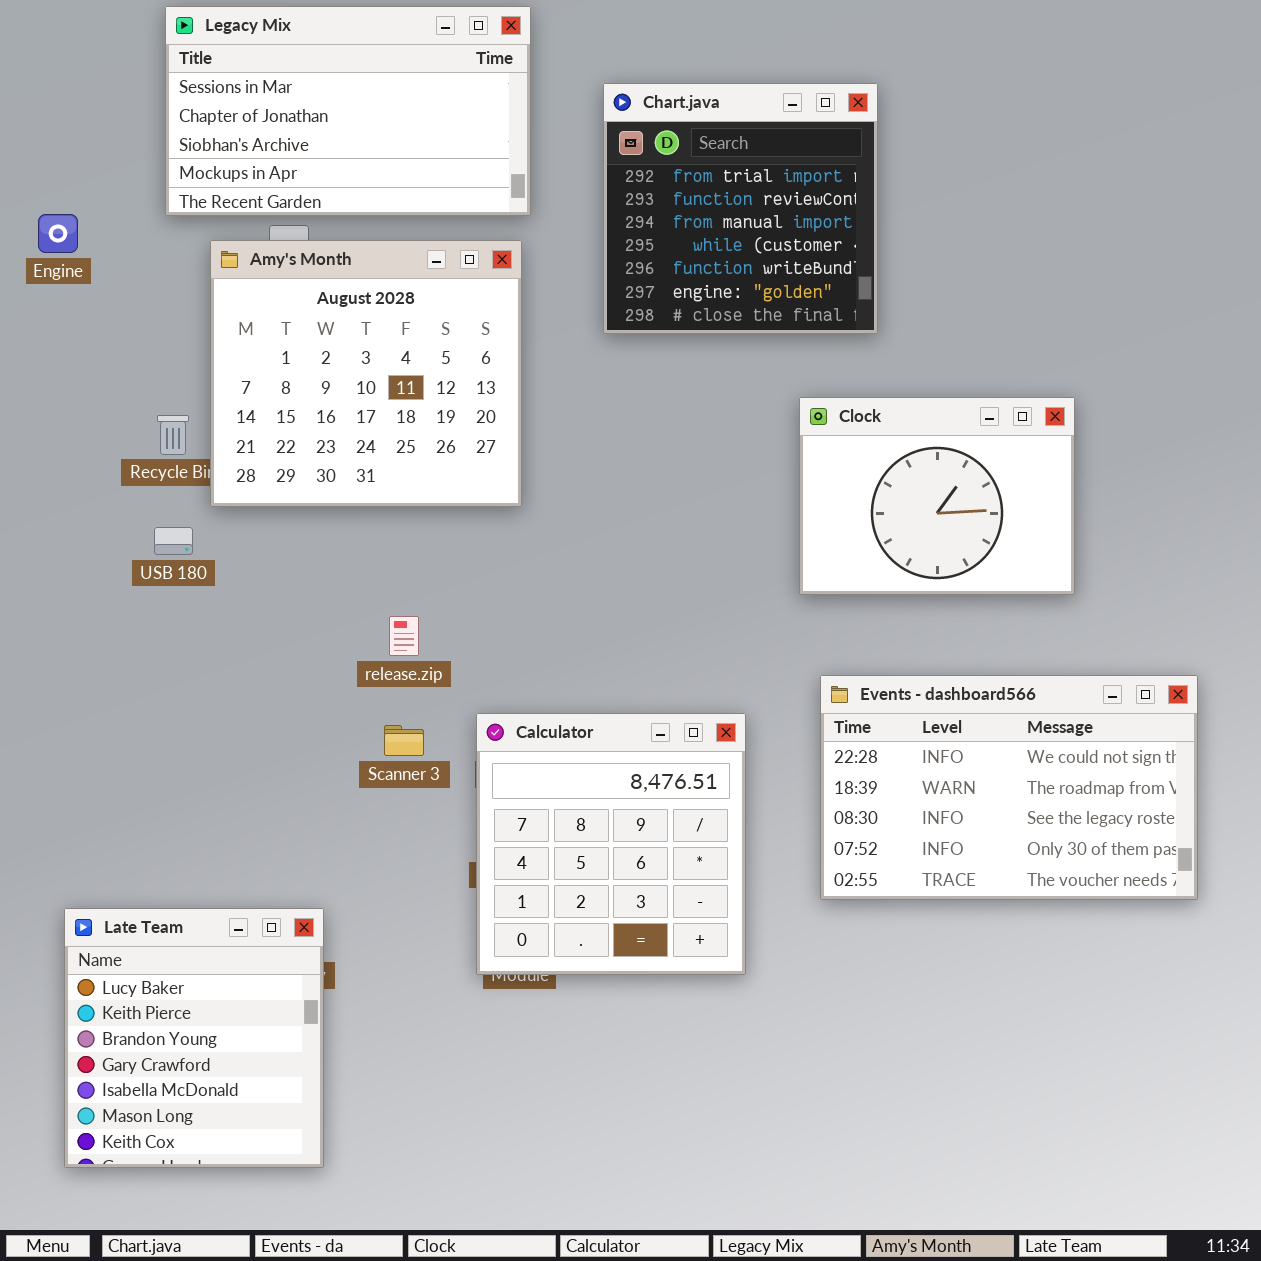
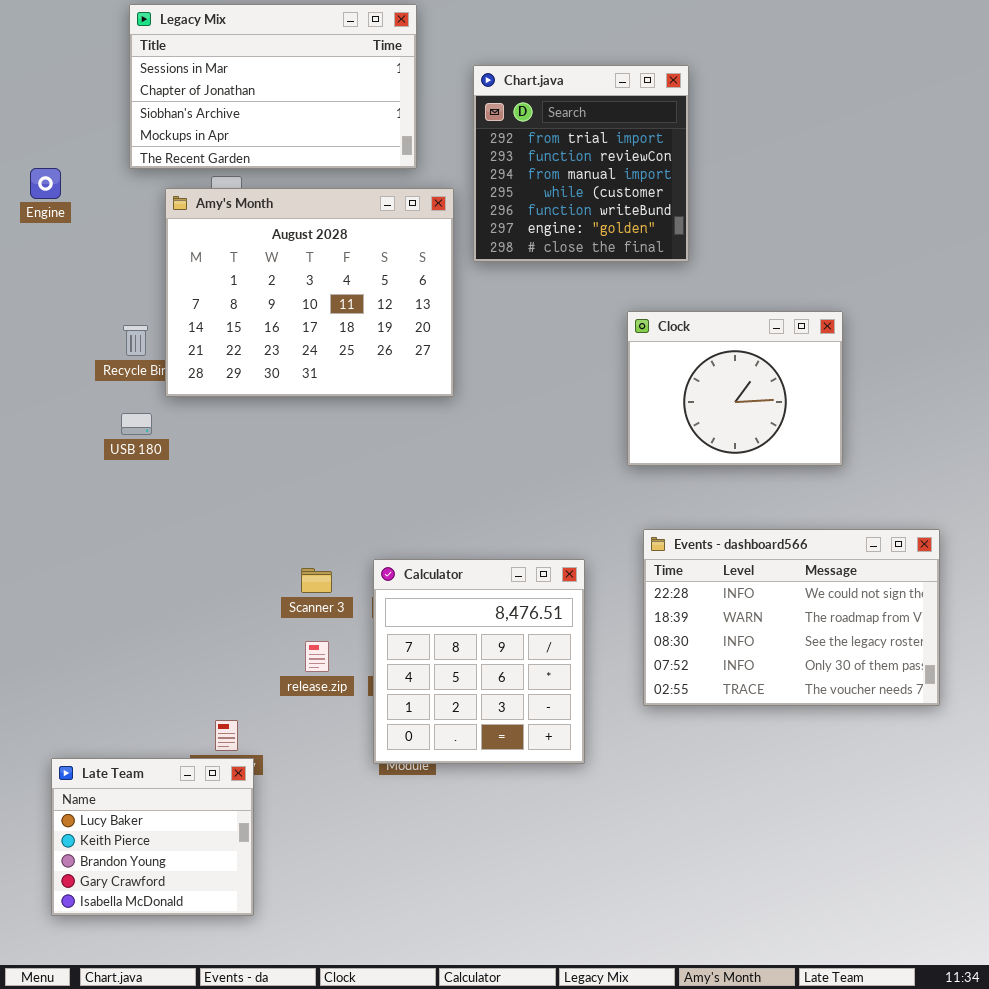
Amy's Month: [210,240,522,507] -> [165,188,454,397], resized
release.zip: [389,616,419,656] -> [305,641,329,672], moved
Late Team: [64,908,324,1168] -> [51,758,254,916], resized

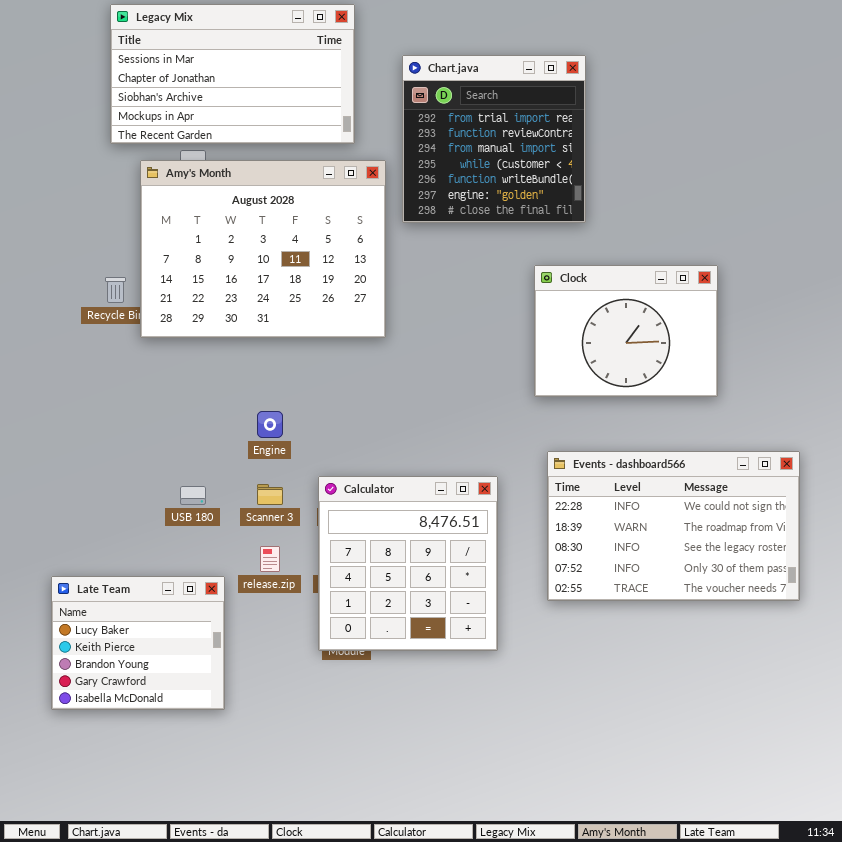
Engine: [30,168,61,199] -> [257,411,283,438], moved
USB 180: [121,413,152,435] -> [180,486,206,505], moved
Late Team: [51,758,254,916] -> [51,576,225,710], moved

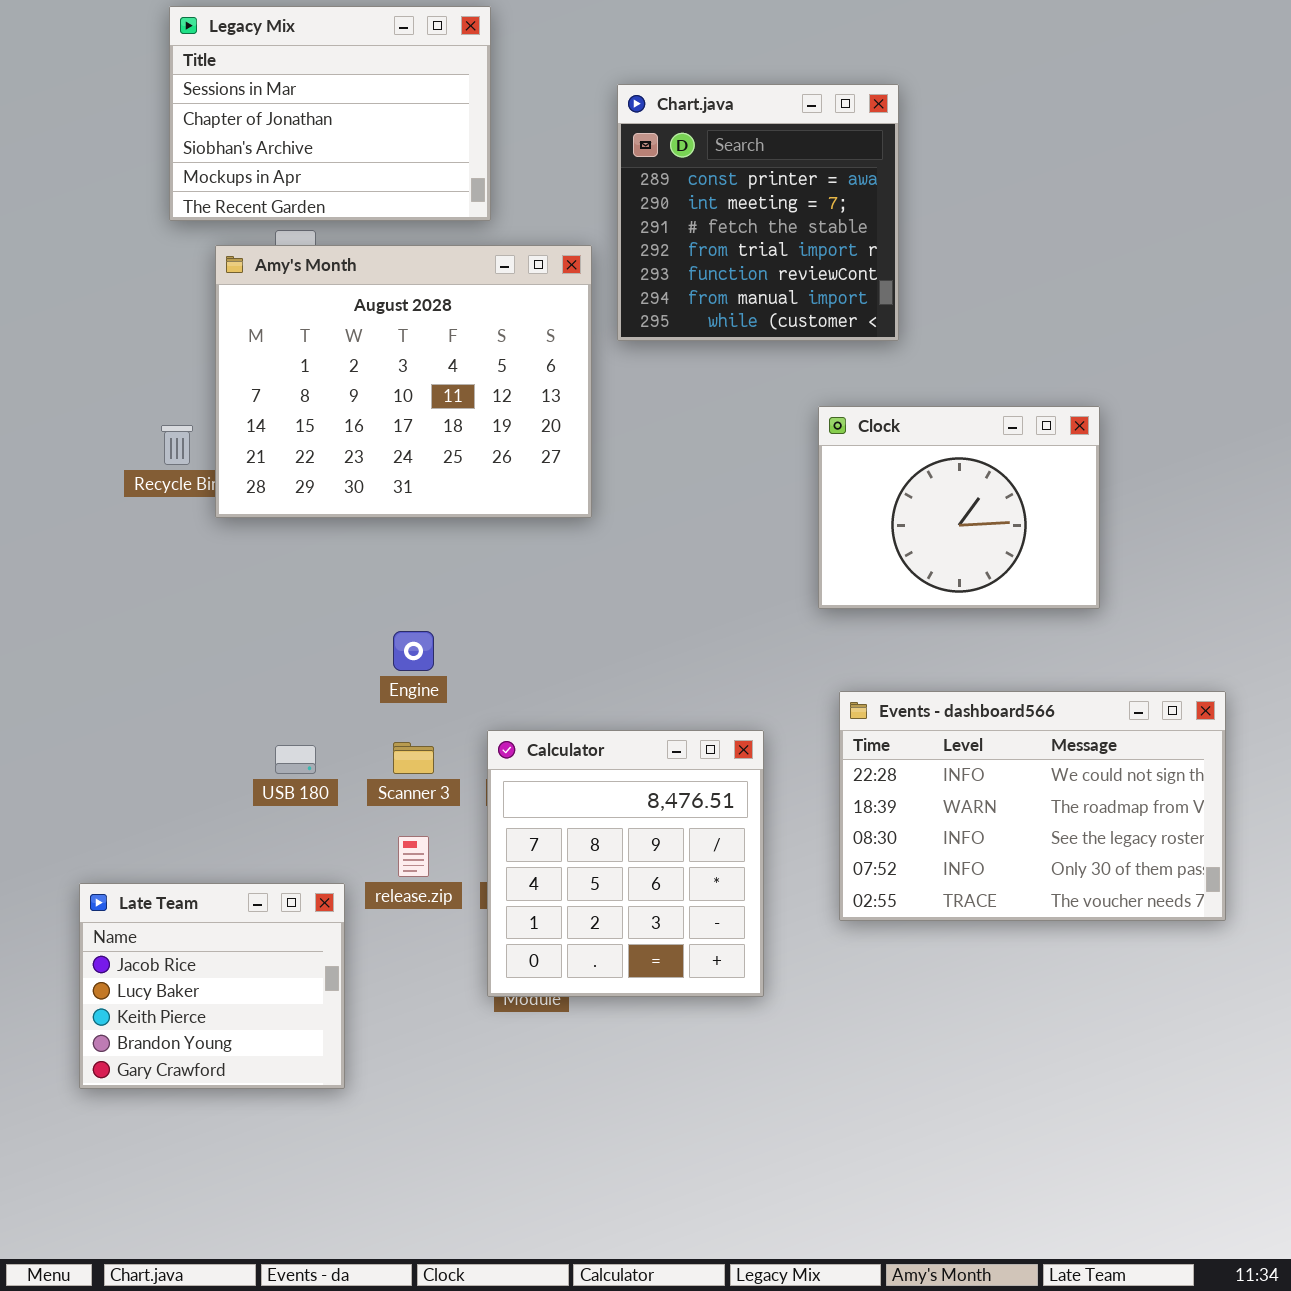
Legacy Mix: [110,4,355,144] -> [169,6,491,221], resized
Chart.java: [402,55,586,223] -> [617,84,899,341], scrolled up 3 rows
Late Team: [51,576,225,710] -> [79,883,345,1089], scrolled up 1 row

